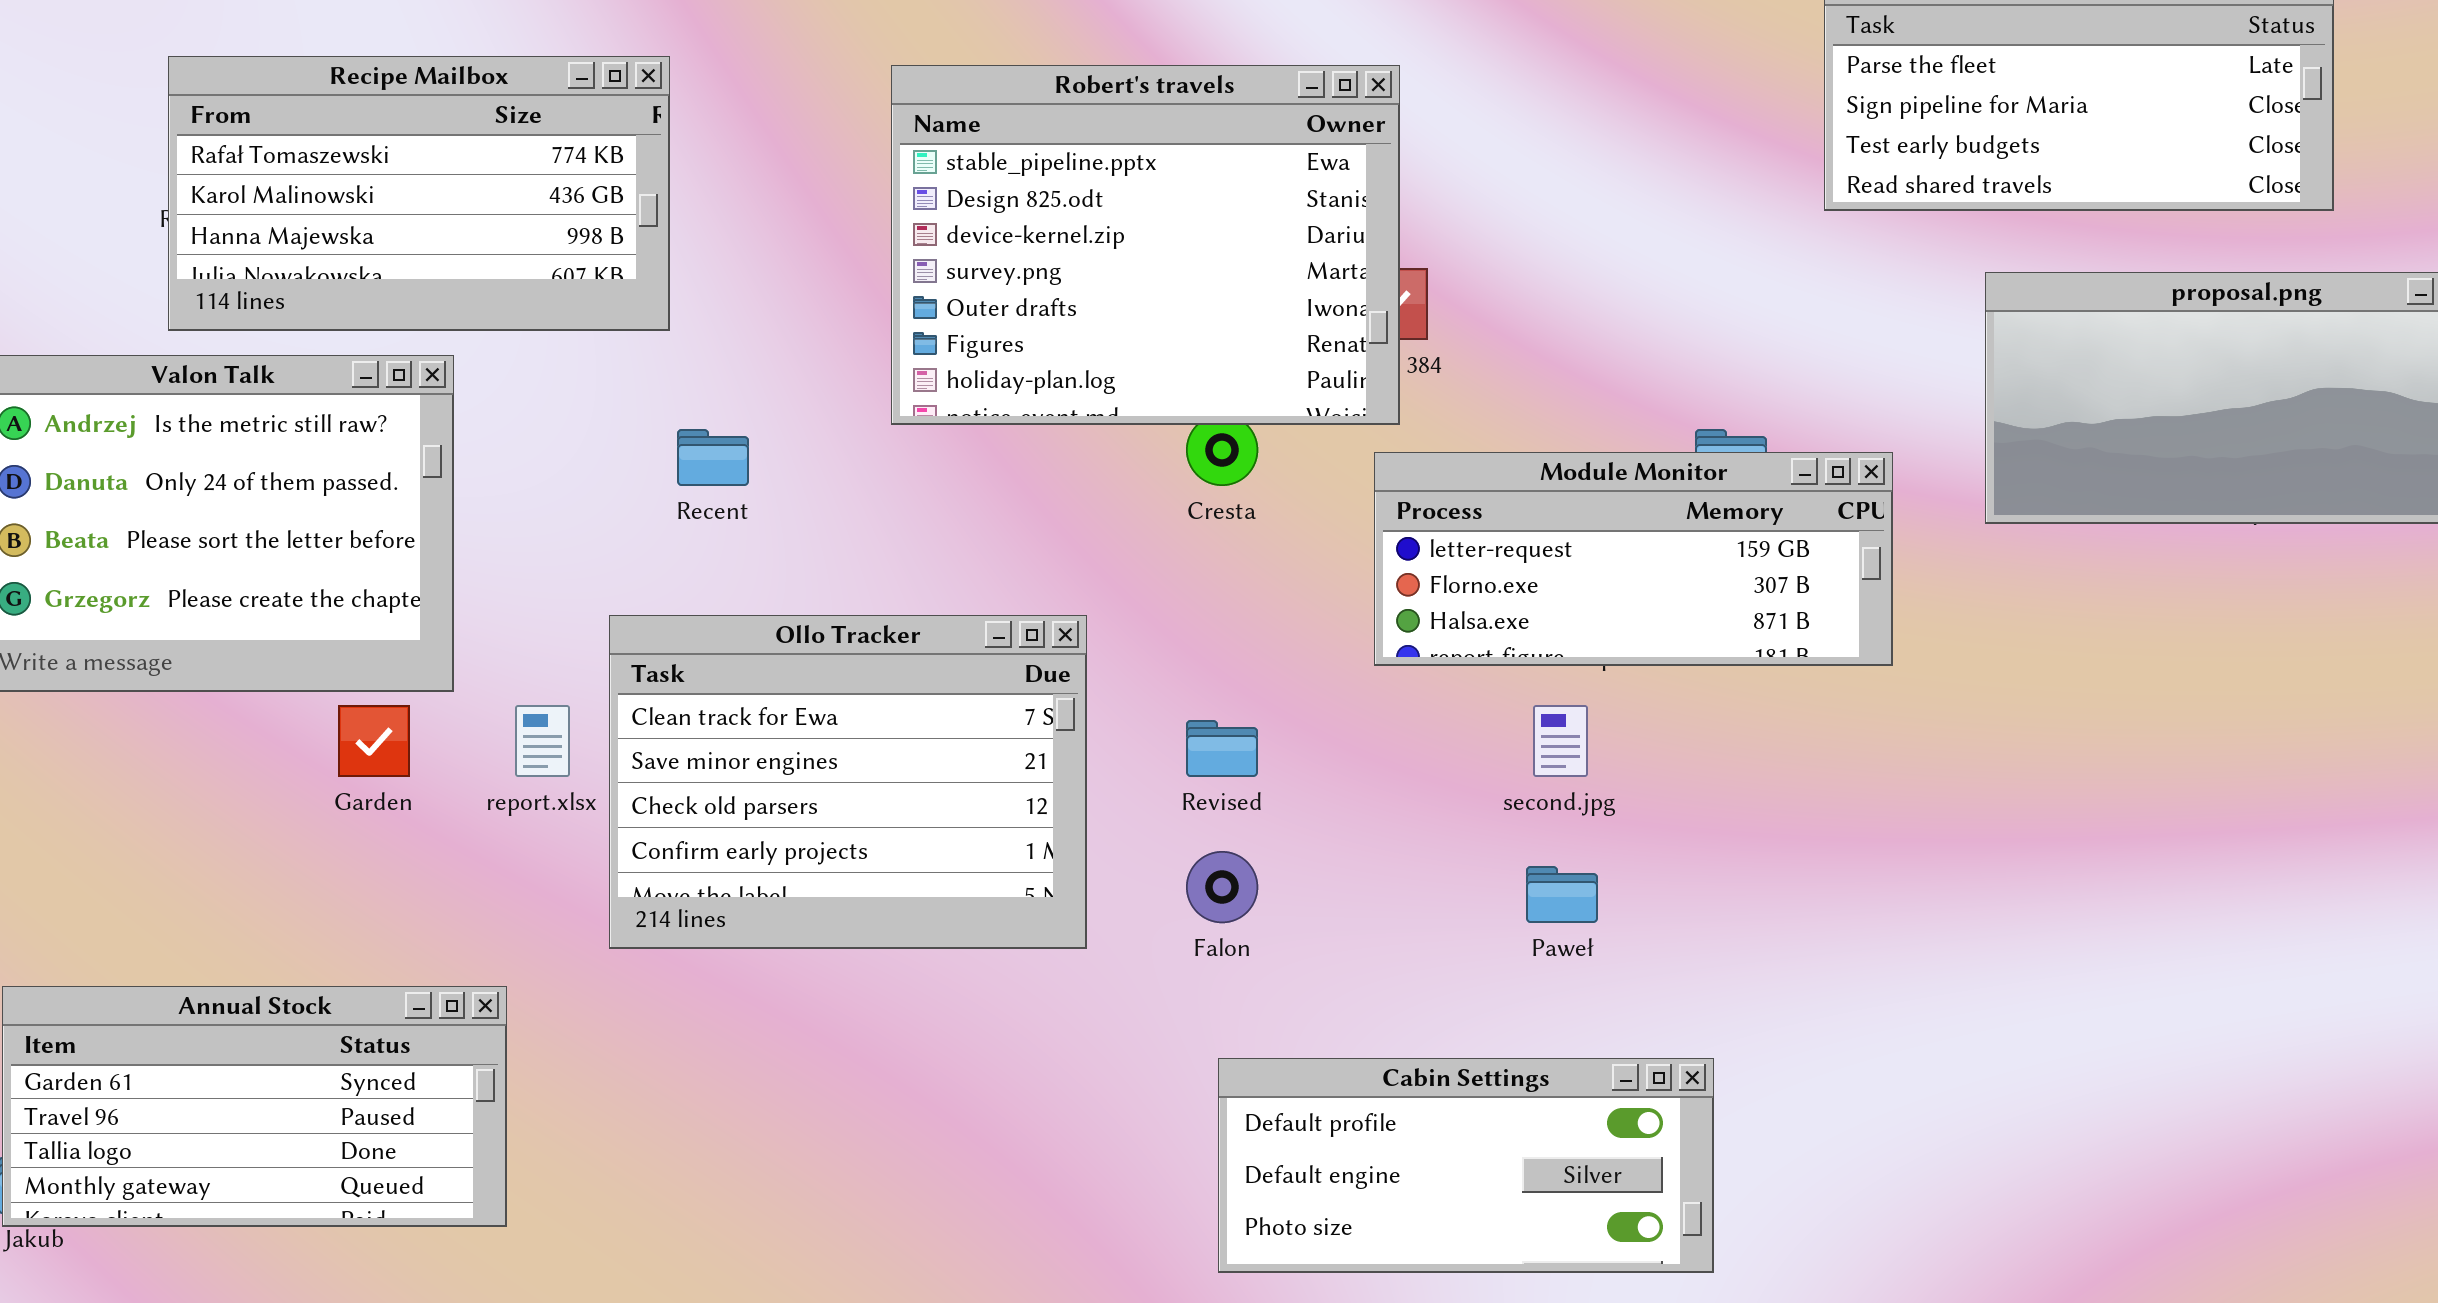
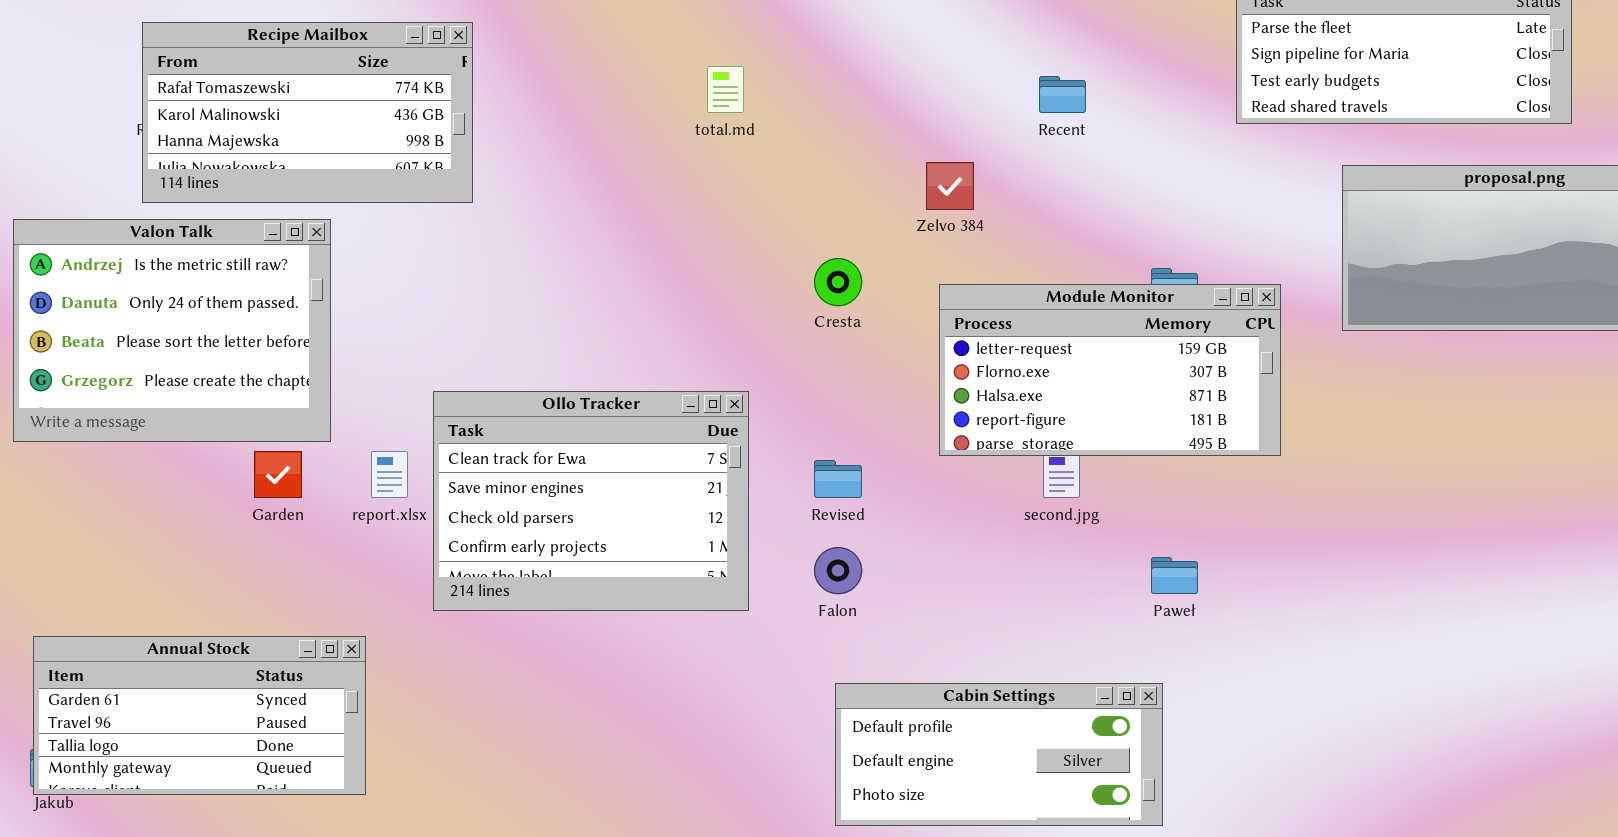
Robert's travels: [891,65,1400,425] -> none, closed
Recent: [677,429,749,486] -> [1039,76,1086,113], moved
Module Monitor: [1374,452,1893,666] -> [939,284,1281,456], resized
Paweł: [1526,866,1598,923] -> [1151,557,1198,594], moved

